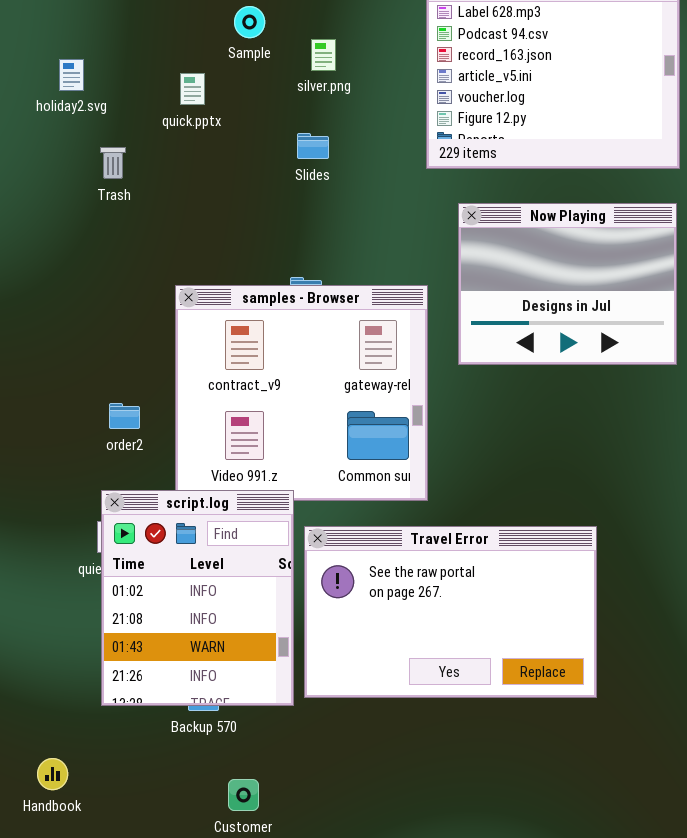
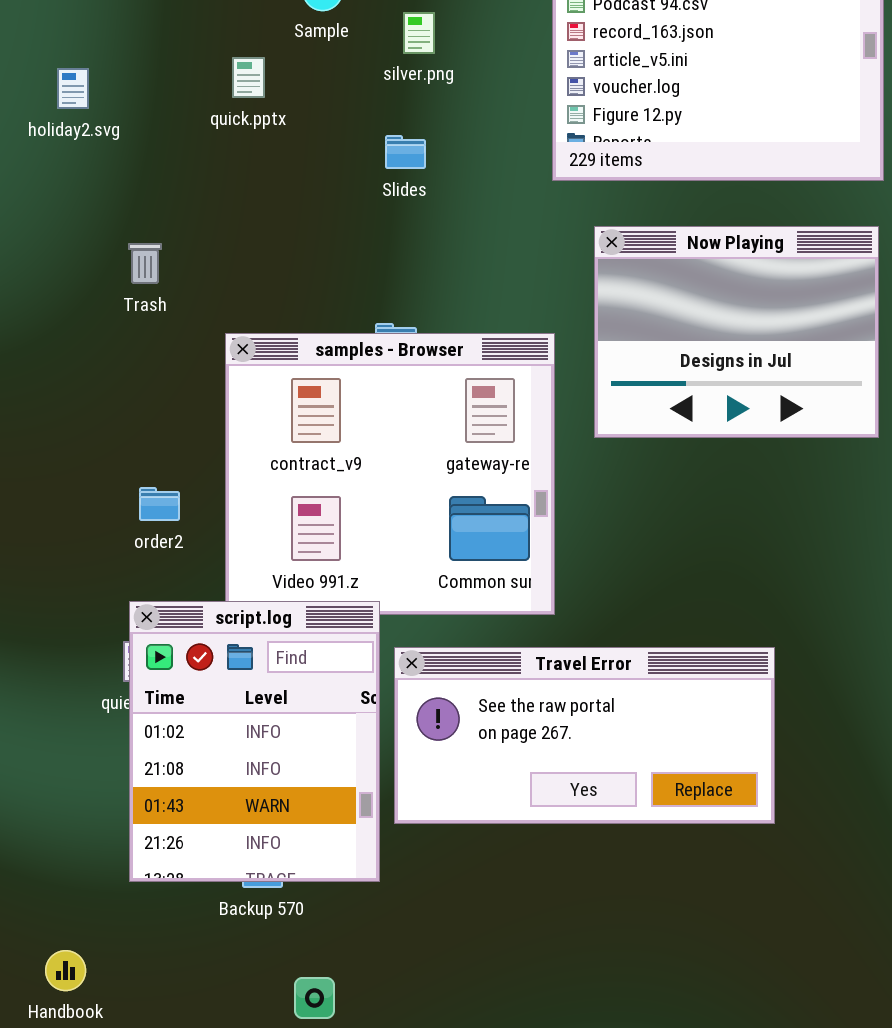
holiday2.svg: [59,59,84,91] -> [57,68,89,109], moved
Trash: [100,147,126,179] -> [128,243,162,284], moved
Travel Error: [304,526,597,698] -> [394,647,775,824], resized

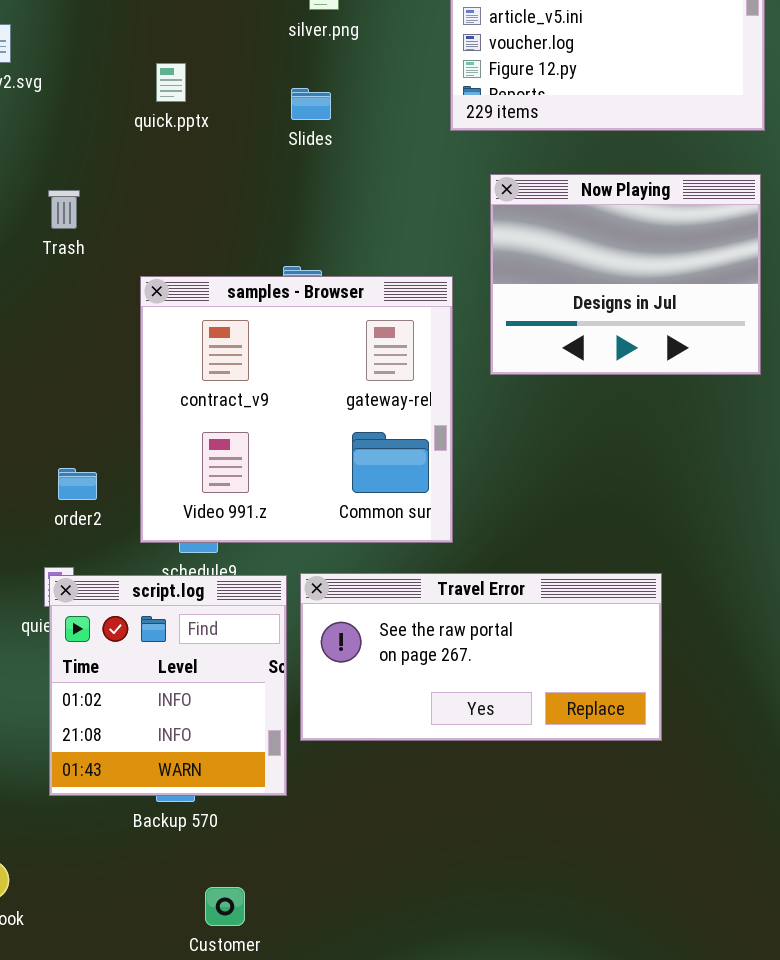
quick.pptx: [232,57,265,98] -> [156,63,186,102], moved
order2: [139,487,180,521] -> [58,468,97,500], moved
script.log: [129,601,380,882] -> [49,575,287,796], resized

